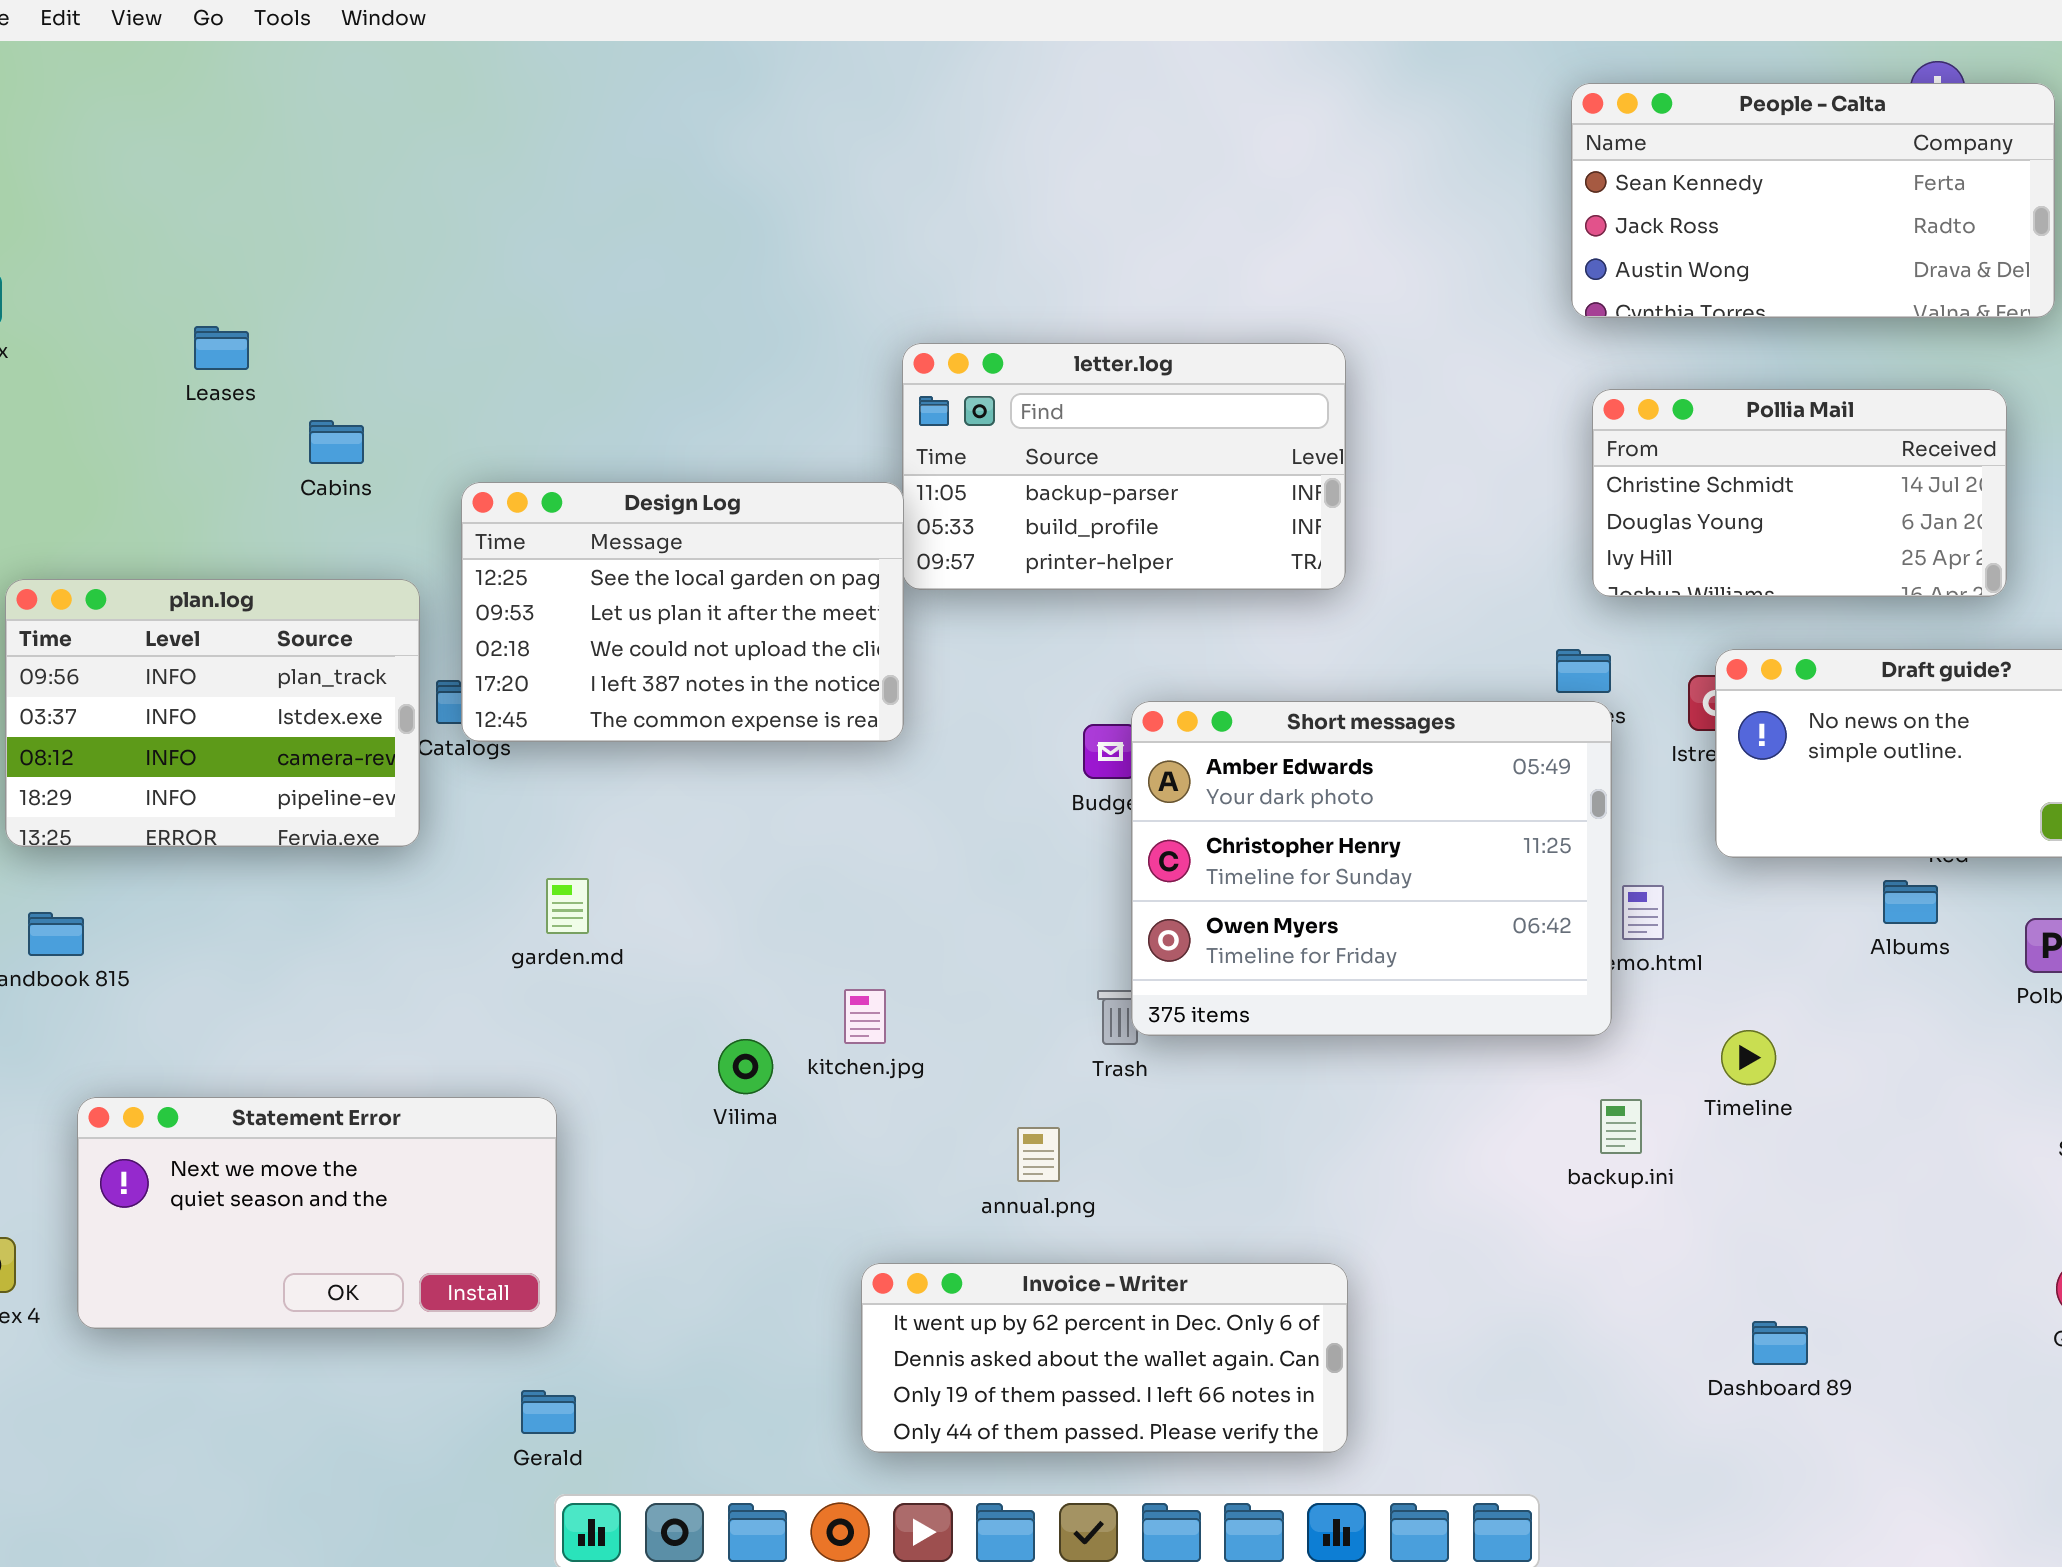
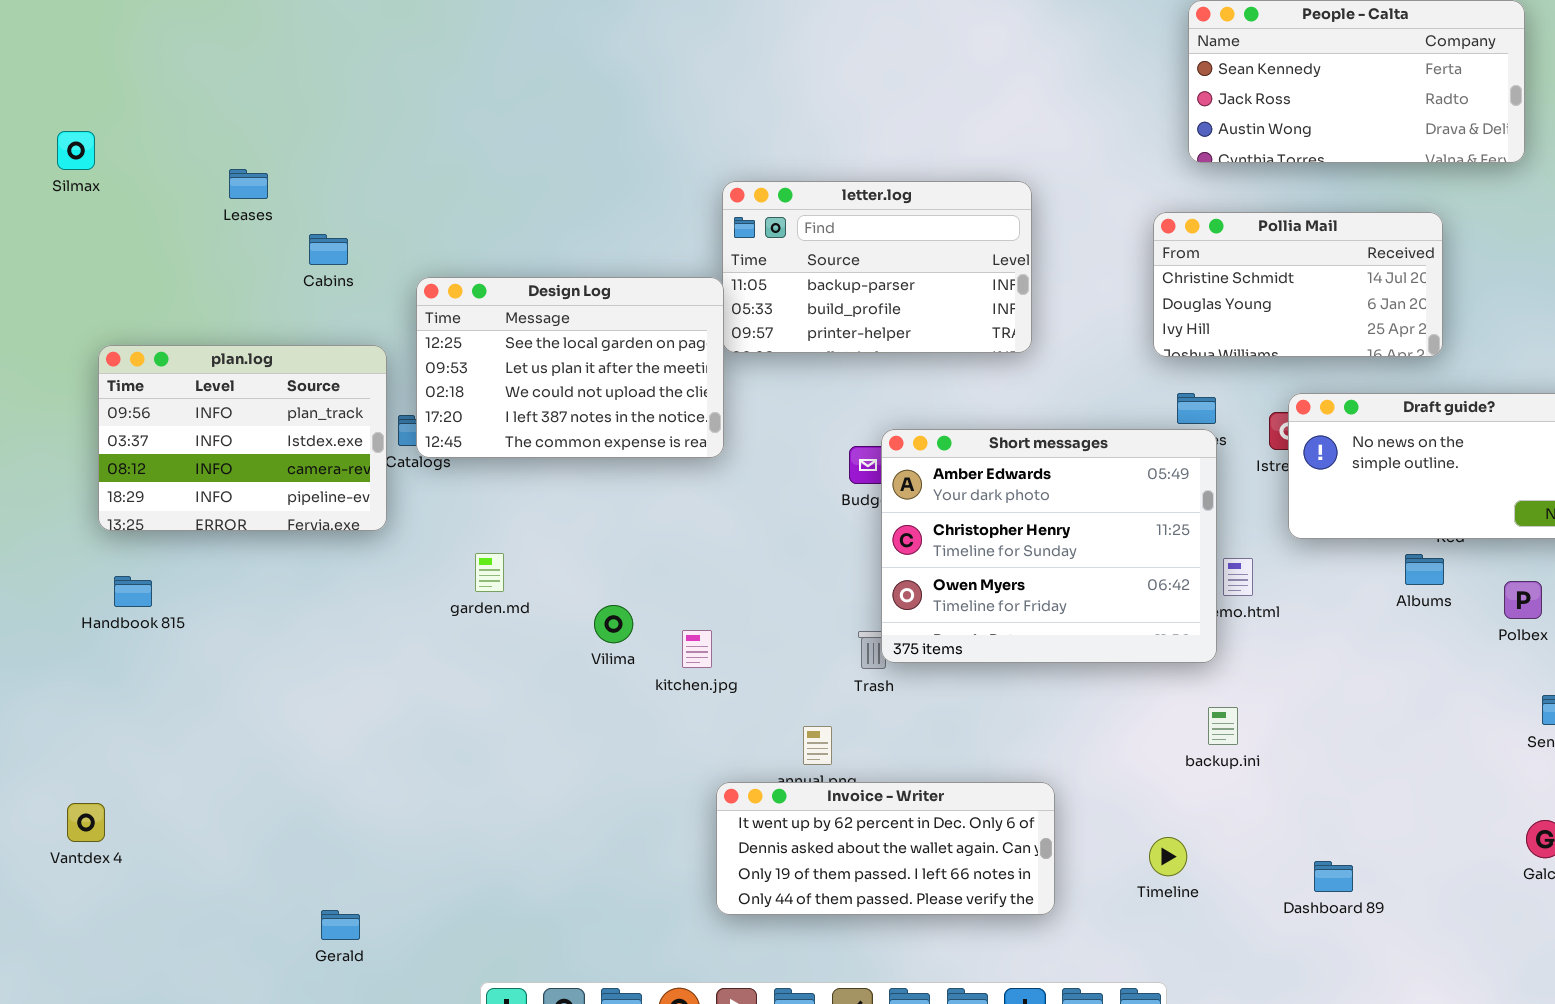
Pollia Mail: [1592,389,2007,597] -> [1153,212,1443,357], moved
Timeline: [1721,1030,1776,1085] -> [1149,837,1187,876], moved
Vilima: [718,1039,773,1094] -> [594,605,633,643], moved
Statement Error: [77,1097,557,1329] -> none, closed
Invoice - Writer: [861,1263,1348,1453] -> [716,782,1055,915], moved
Gerald: [521,1390,576,1434] -> [321,910,360,940], moved

